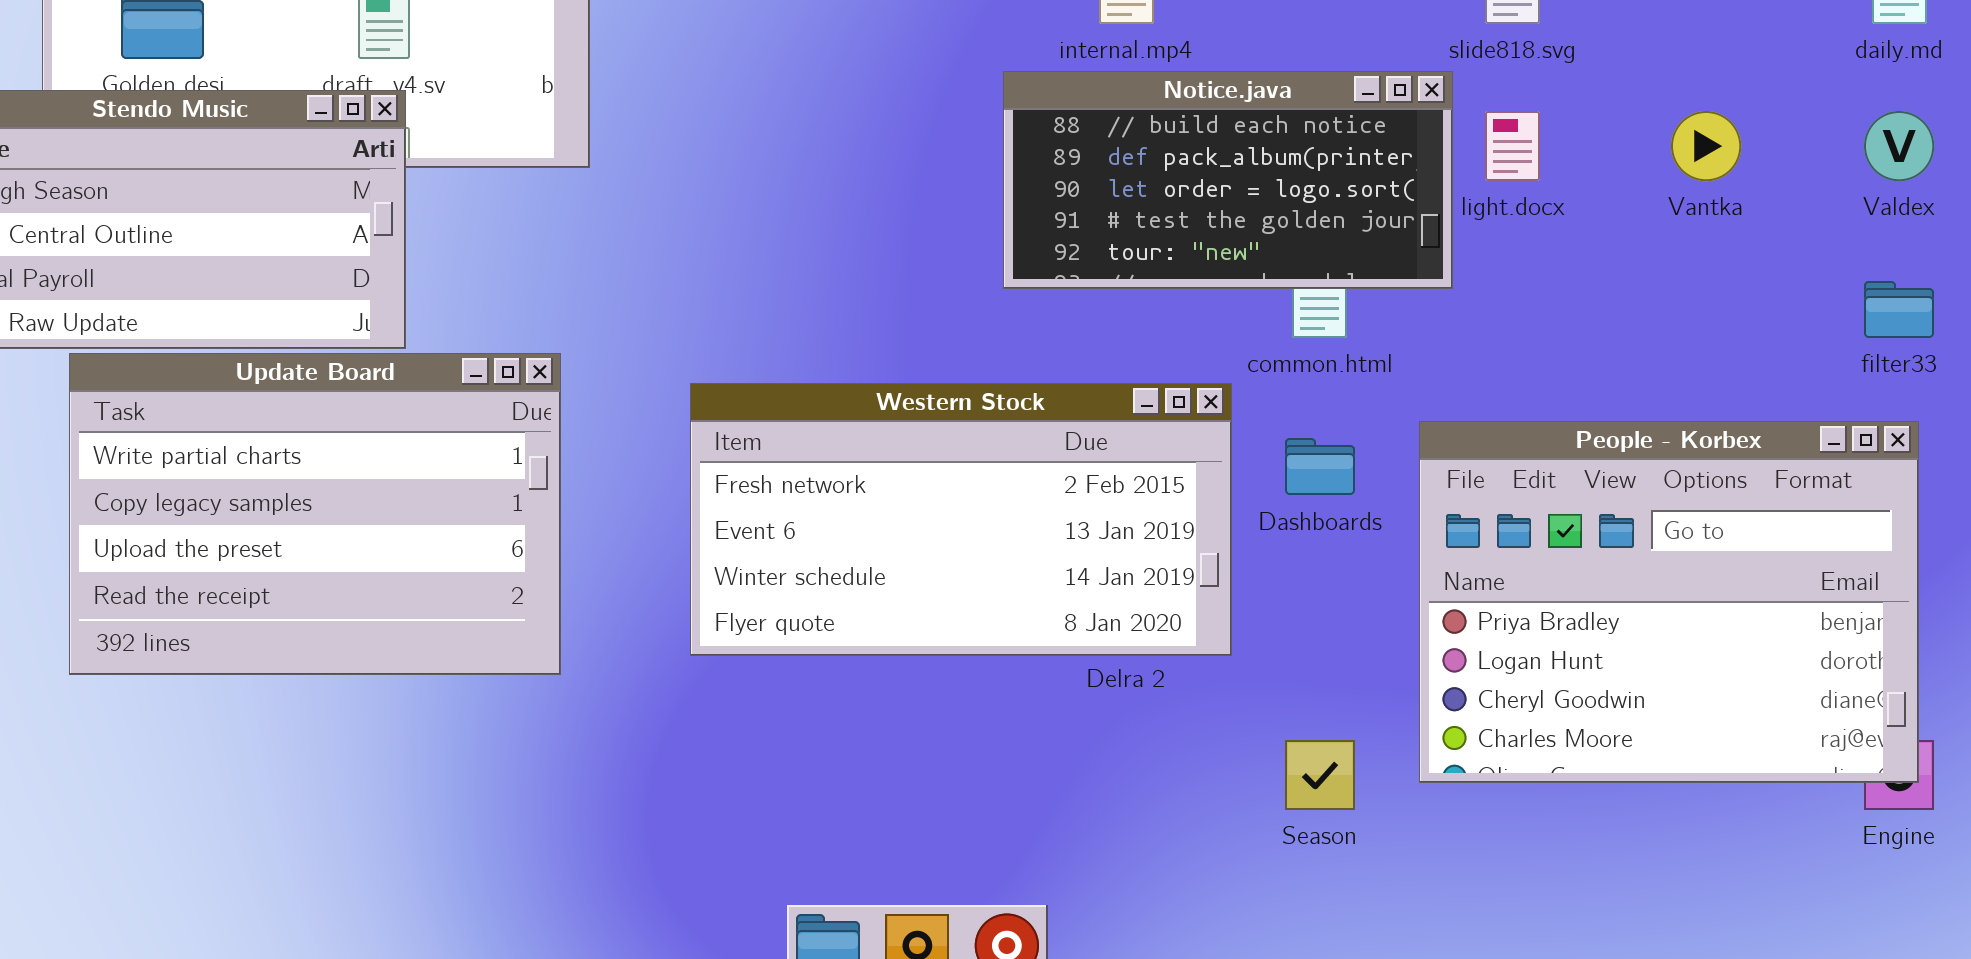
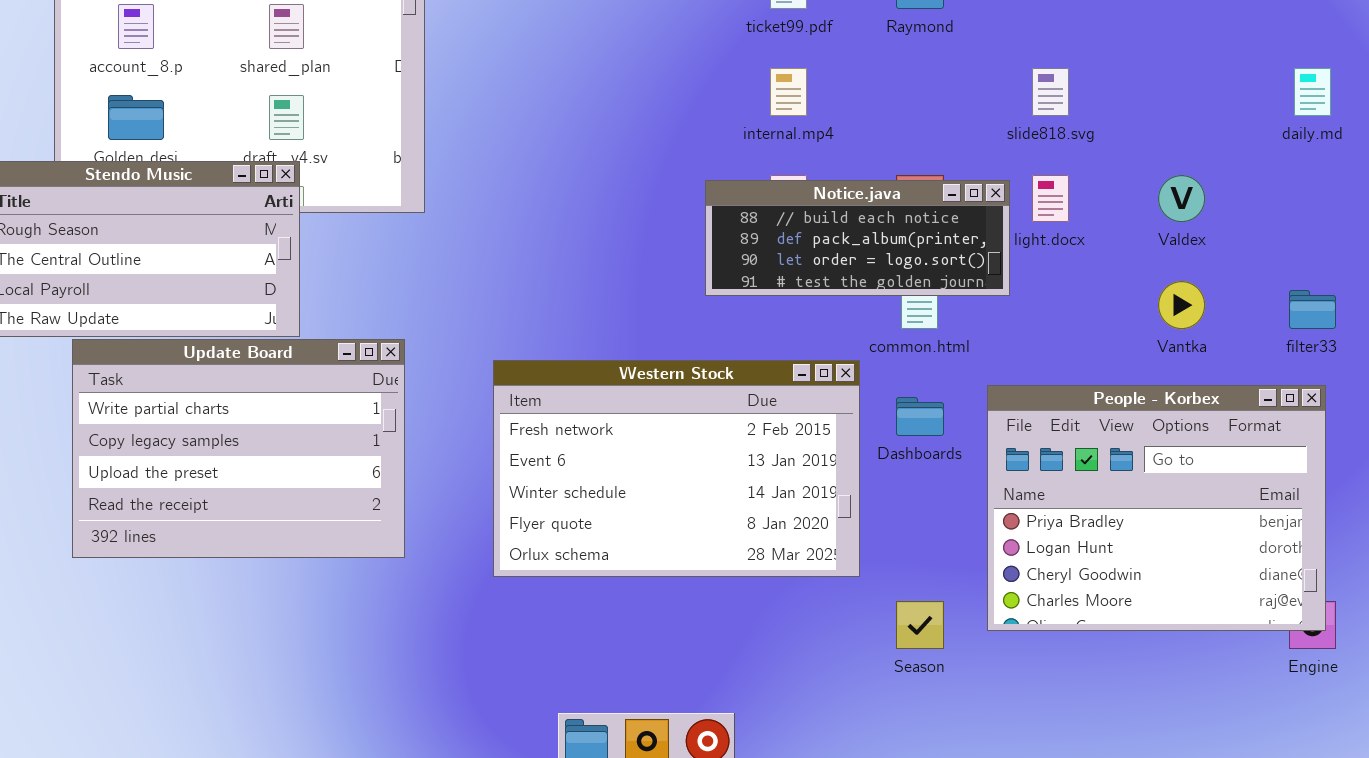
Notice.java: [1003,71,1453,289] -> [705,180,1010,296], resized
Vantka: [1671,111,1741,181] -> [1158,281,1205,329], moved
Valdex: [1864,111,1934,181] -> [1158,175,1205,222], moved
Western Stock: [690,383,1232,656] -> [493,360,860,577], resized

